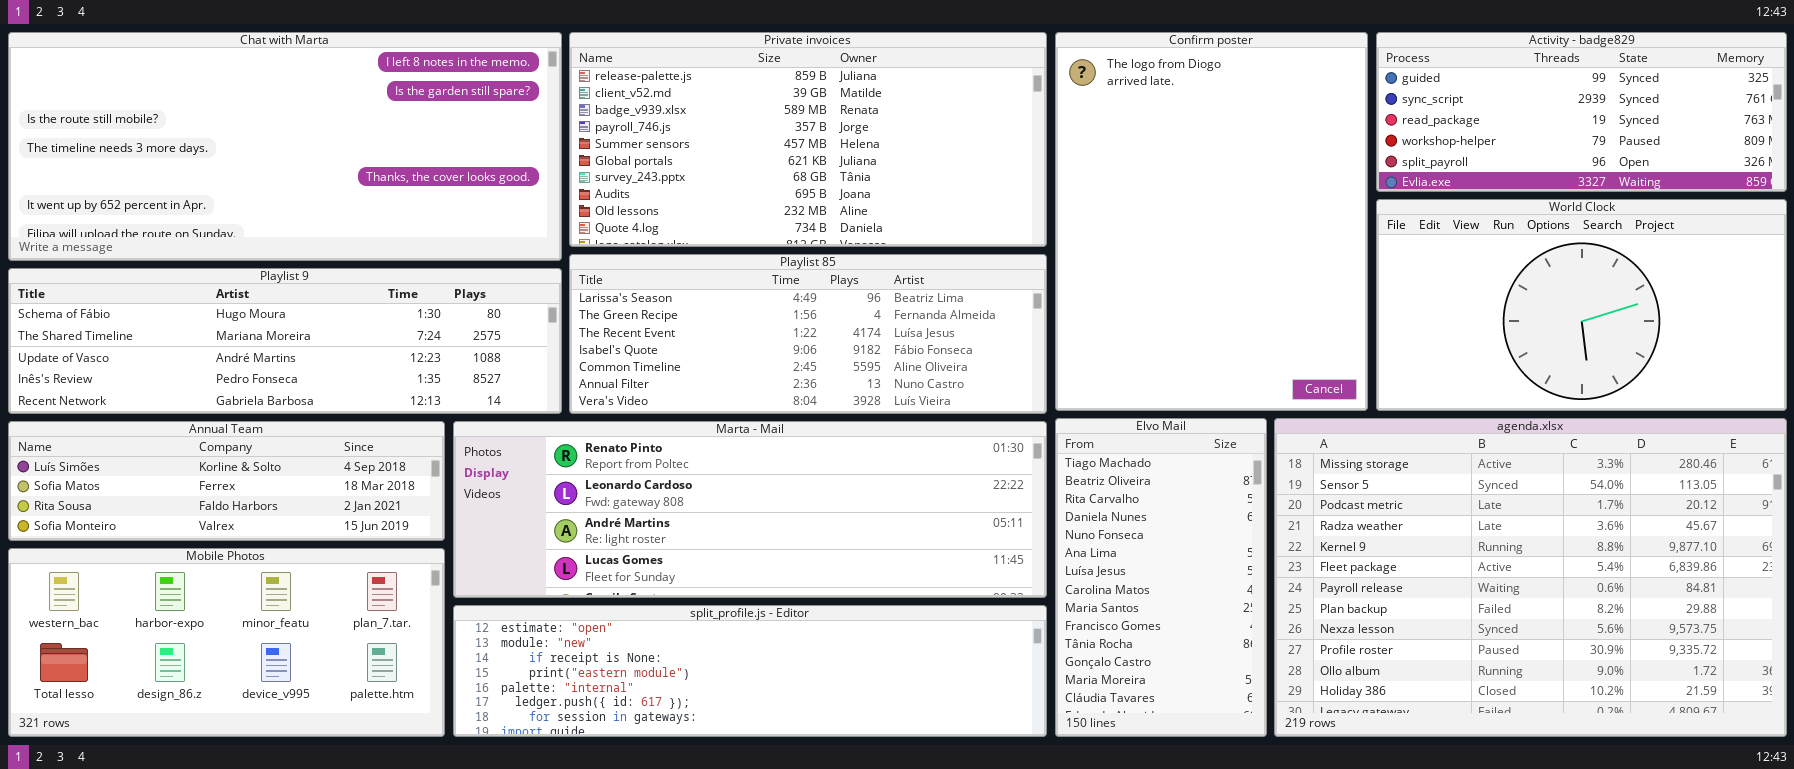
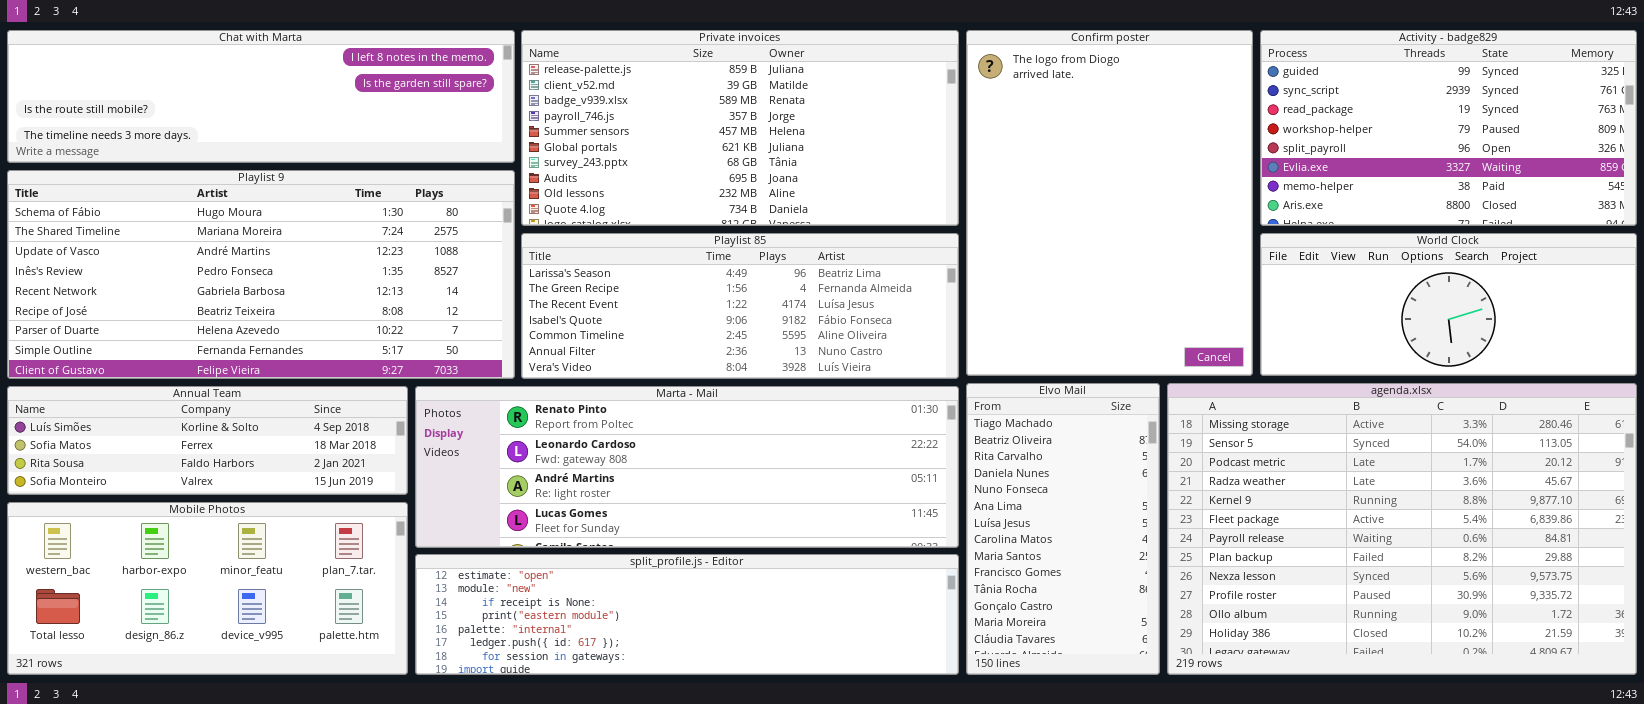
Chat with Marta: [8,32,562,261] -> [7,30,515,163], resized
Activity - badge829: [1376,32,1787,192] -> [1260,30,1637,226], resized
World Clock: [1376,199,1787,411] -> [1260,233,1637,376], resized
Playlist 9: [8,268,562,414] -> [7,170,515,379], resized

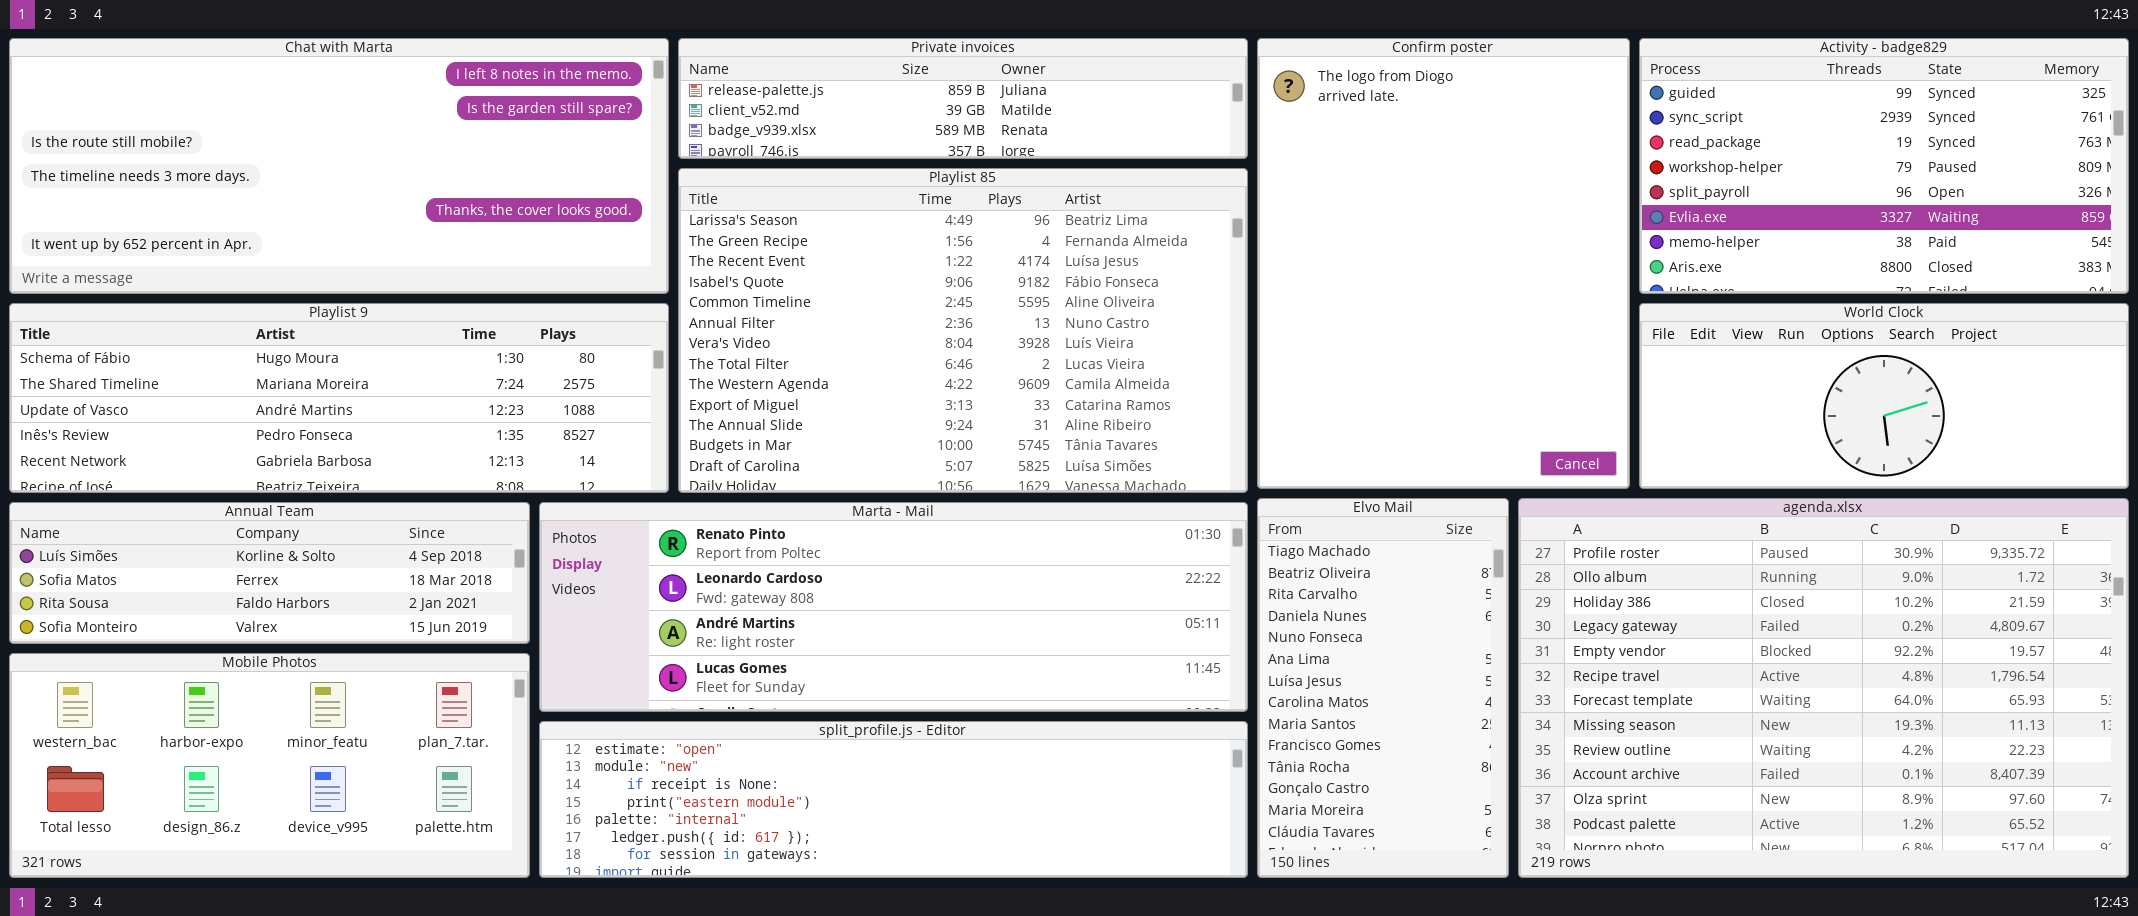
Chat with Marta: [7,30,515,163] -> [9,38,669,294], resized
Private invoices: [521,30,959,226] -> [678,38,1248,159], resized
Playlist 9: [7,170,515,379] -> [9,303,669,493], resized
Playlist 85: [521,233,959,379] -> [678,168,1248,493], resized
agenda.xlsx: [1167,383,1637,675] -> [1518,498,2129,878], scrolled down 9 rows

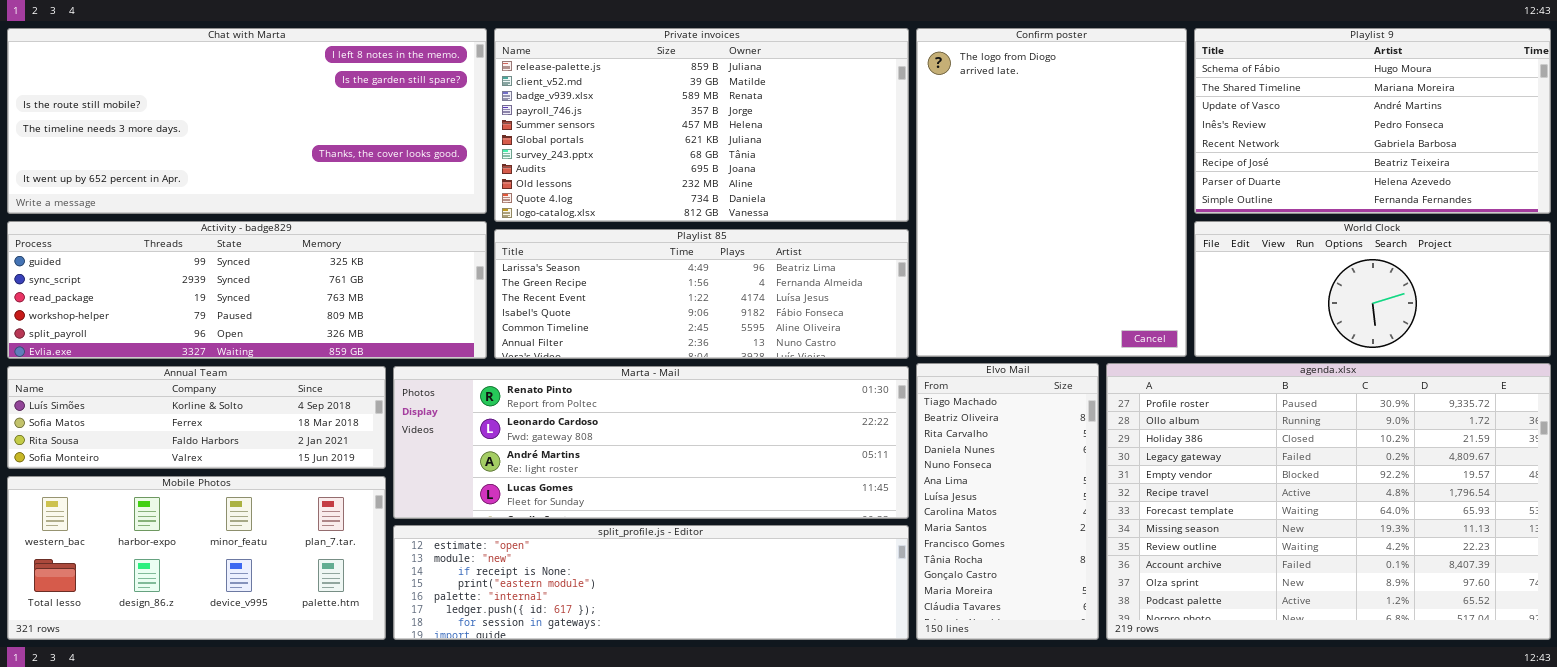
Private invoices: [678,38,1248,159] -> [494,28,909,222], resized
Activity - badge829: [1639,38,2129,294] -> [7,221,487,359], moved, resized
Playlist 85: [678,168,1248,493] -> [494,229,909,359], resized
Playlist 9: [9,303,669,493] -> [1194,28,1551,214], moved, resized

